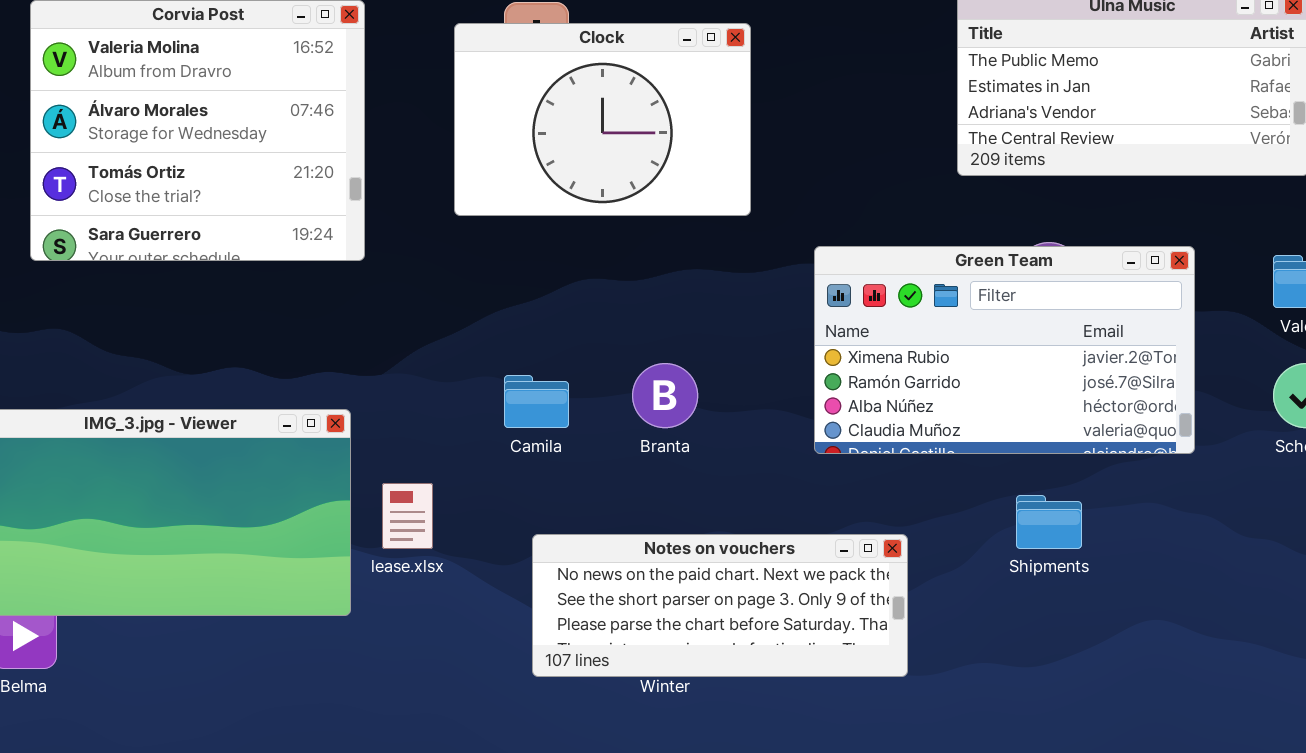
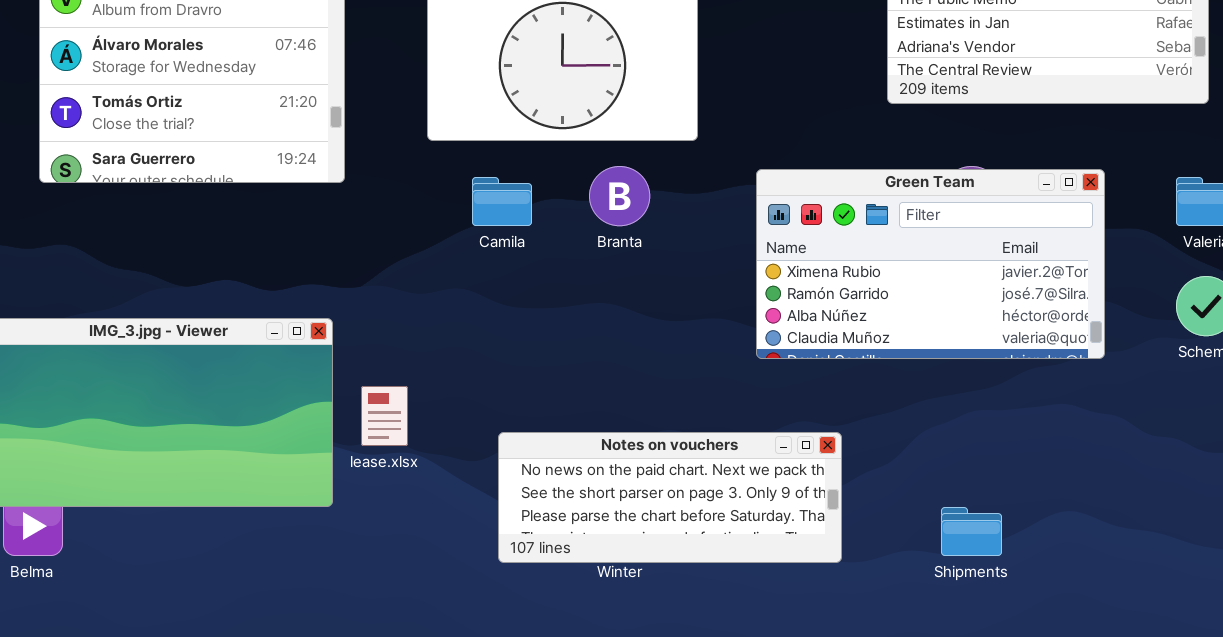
Branta: [632,363,698,428] -> [589,166,650,226], moved
Camila: [504,375,569,428] -> [472,177,532,226], moved
Shipments: [1016,495,1082,549] -> [941,507,1002,556], moved

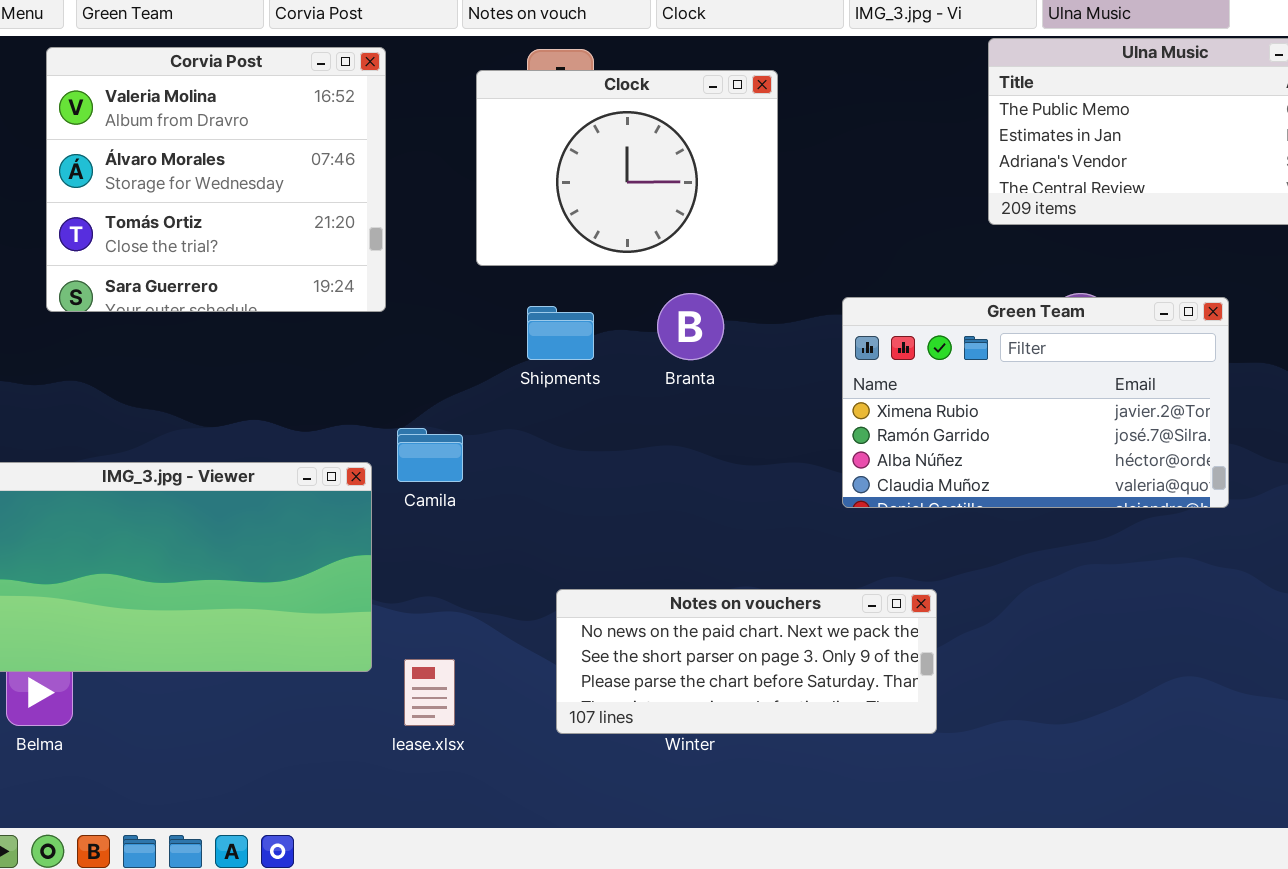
Camila: [472,177,532,226] -> [397,428,463,482], moved
lease.xlsx: [361,386,408,446] -> [404,659,455,726], moved
Shipments: [941,507,1002,556] -> [527,306,594,360], moved

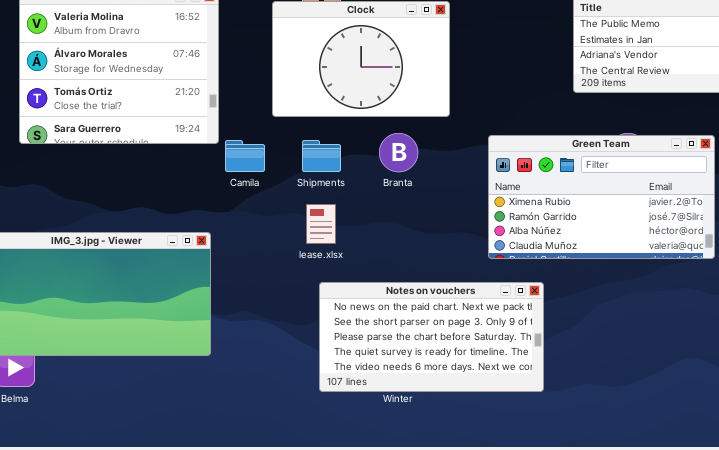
Camila: [397,428,463,482] -> [225,140,265,172], moved
Notes on vouchers: [556,589,937,734] -> [319,282,544,392], resized
lease.xlsx: [404,659,455,726] -> [306,204,336,244], moved

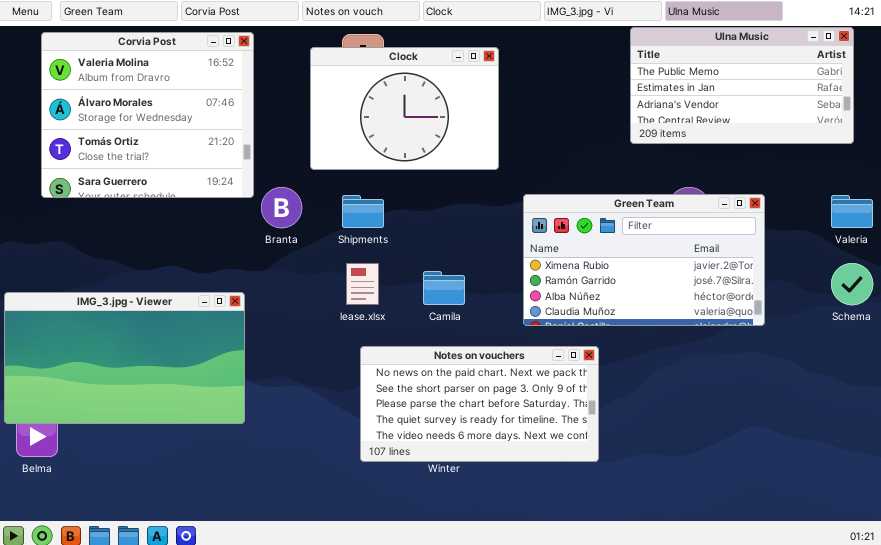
Branta: [379,133,418,172] -> [261,187,302,228], moved
Green Team: [488,135,715,259] -> [523,194,765,326], moved
Camila: [225,140,265,172] -> [423,271,465,305], moved

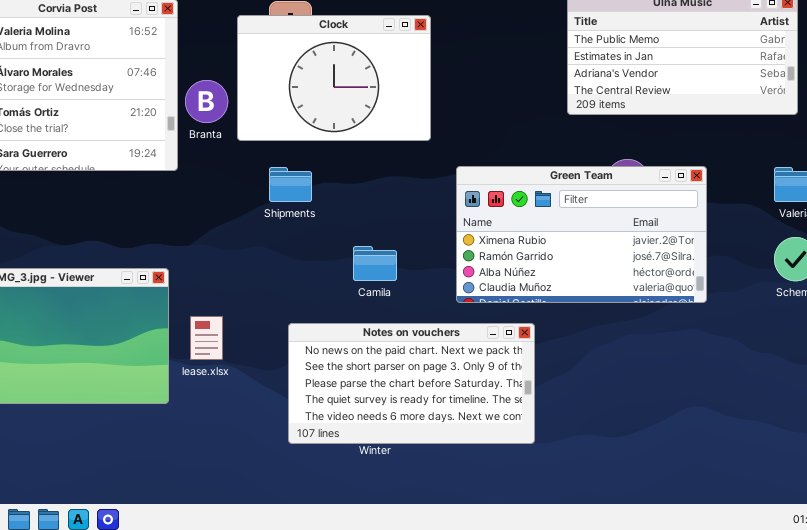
Branta: [261,187,302,228] -> [185,80,228,123], moved
lease.xlsx: [346,263,379,305] -> [190,316,223,360], moved

